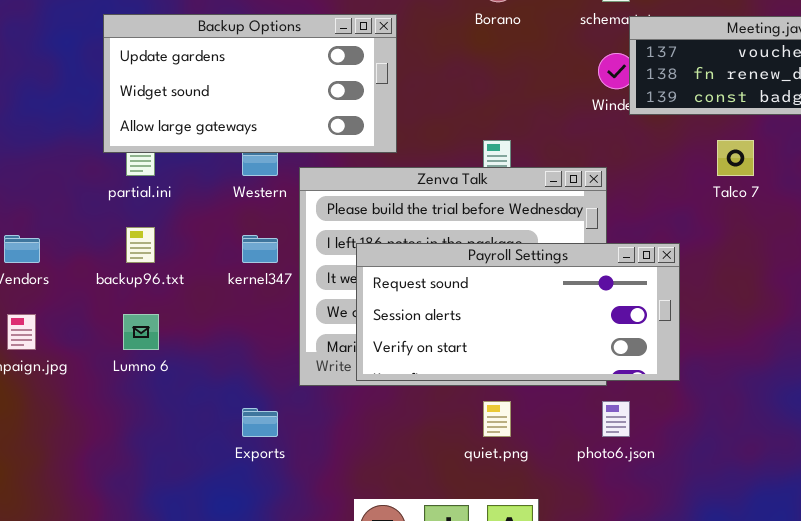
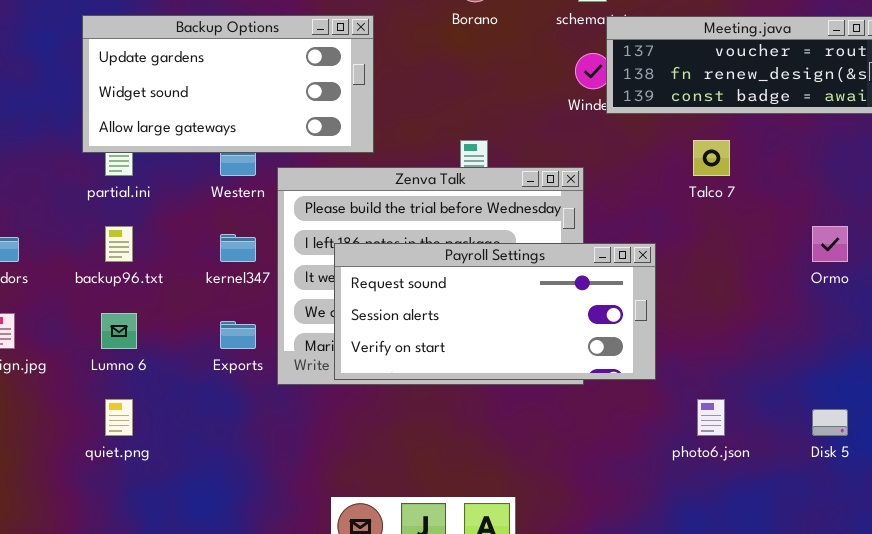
quiet.png: [483,401,511,437] -> [105,399,133,436], moved
photo6.json: [602,401,630,437] -> [697,399,725,436], moved
Exports: [242,408,278,437] -> [220,321,256,349], moved

